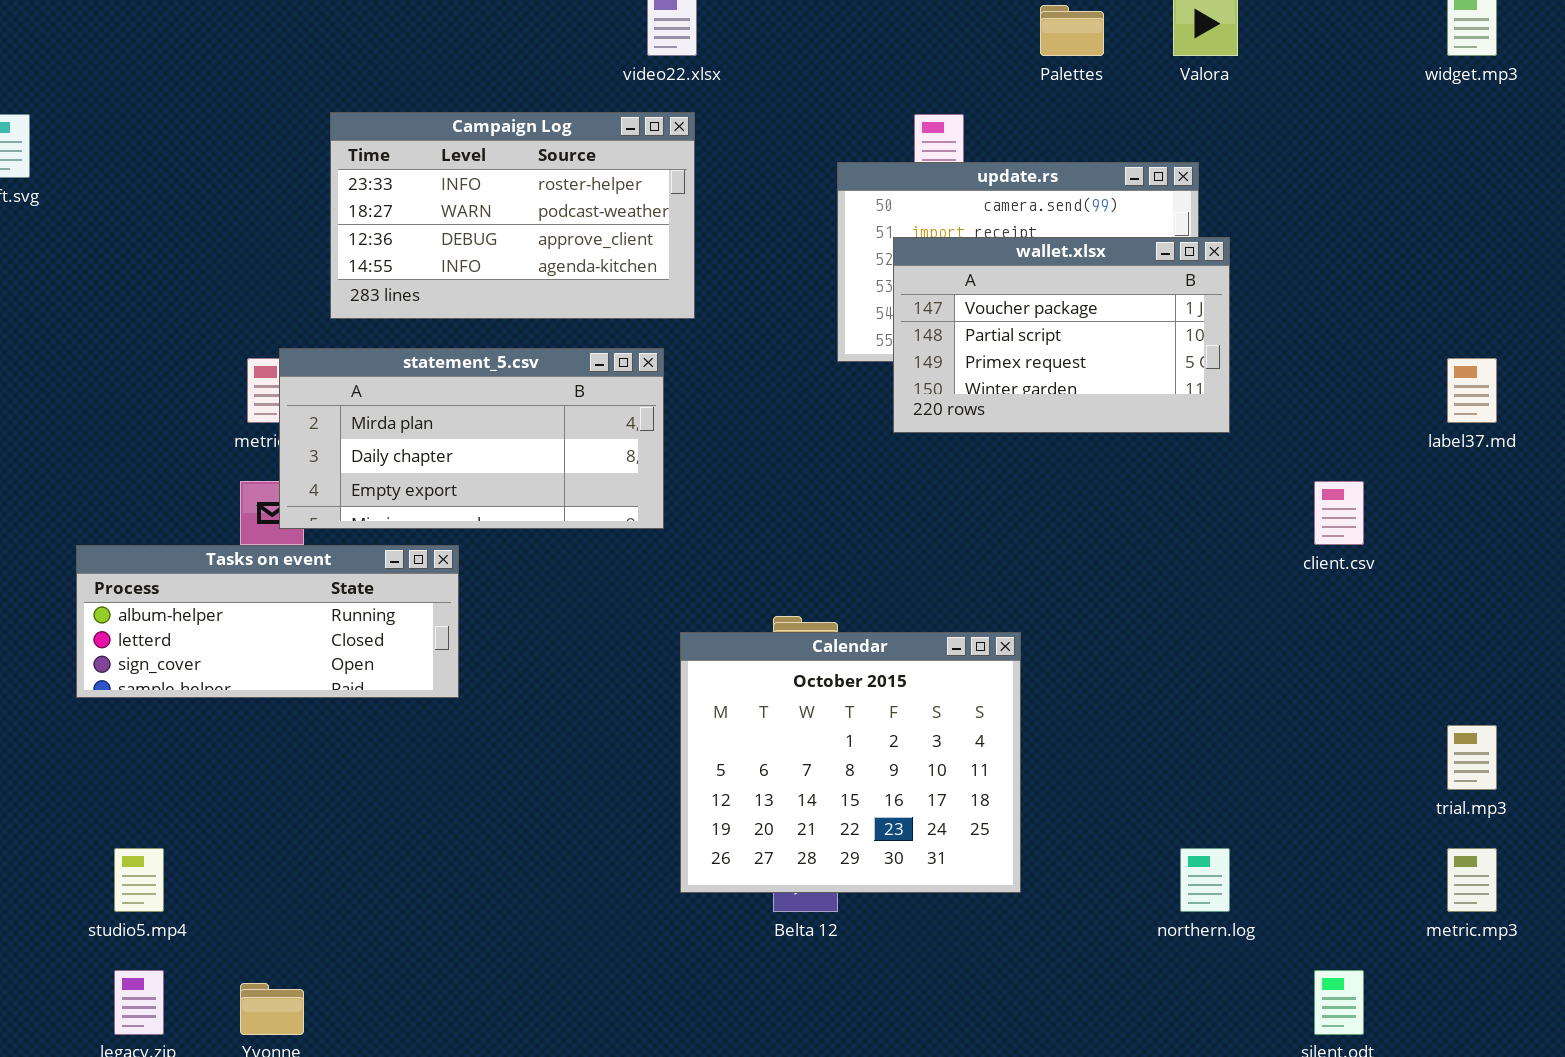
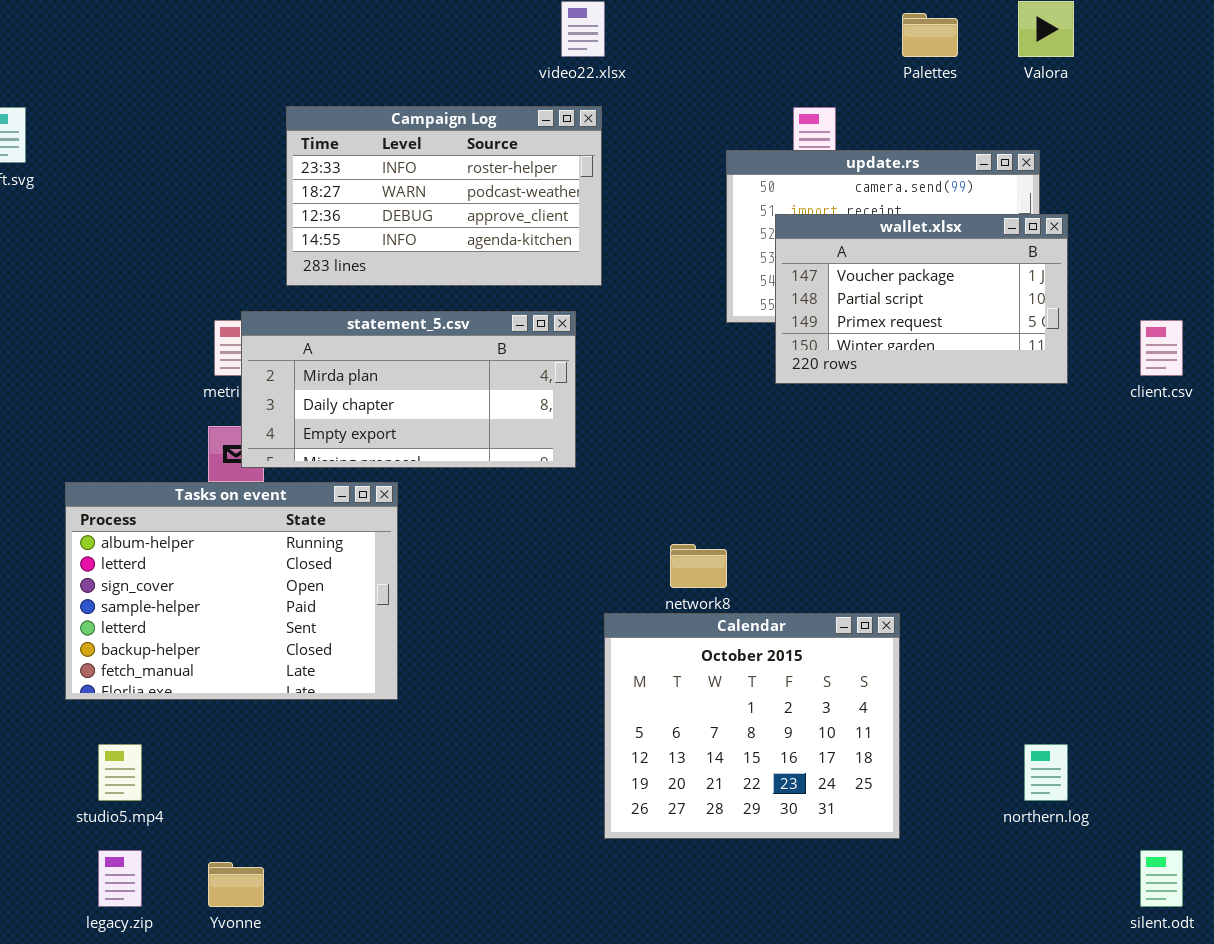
client.csv: [1314,481,1364,545] -> [1140,320,1183,376], moved
Tasks on event: [76,545,459,698] -> [65,482,398,700], resized
Calendar: [680,632,1021,893] -> [604,613,900,839], moved

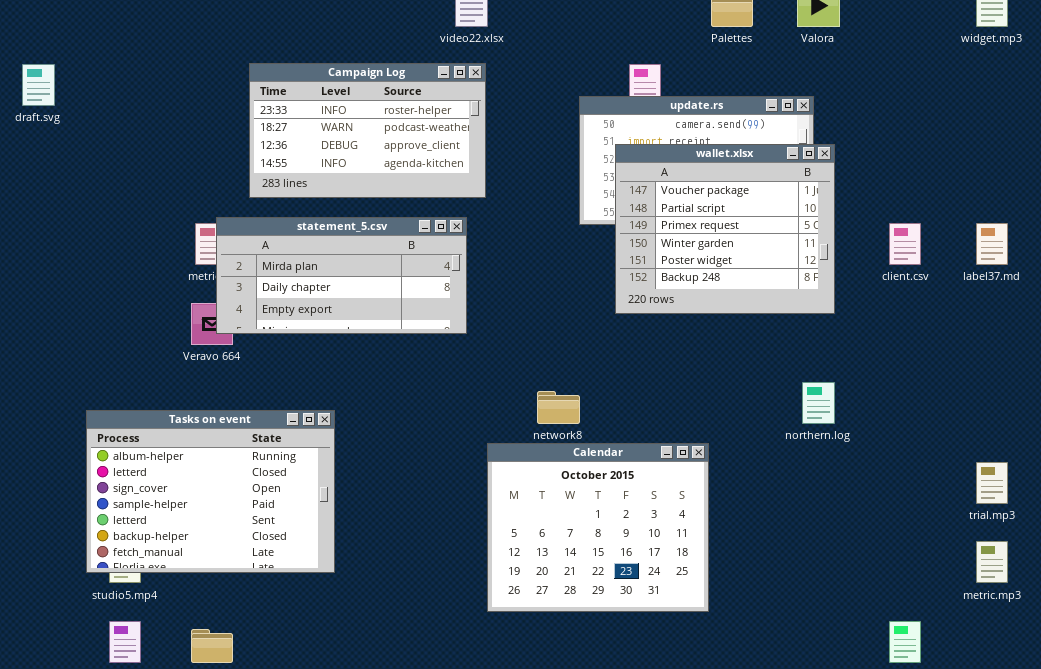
wallet.xlsx: [775,214,1068,384] -> [615,144,835,314], resized
Tasks on event: [65,482,398,700] -> [86,410,335,573], moved
northern.log: [1024,744,1068,801] -> [802,382,835,424], moved

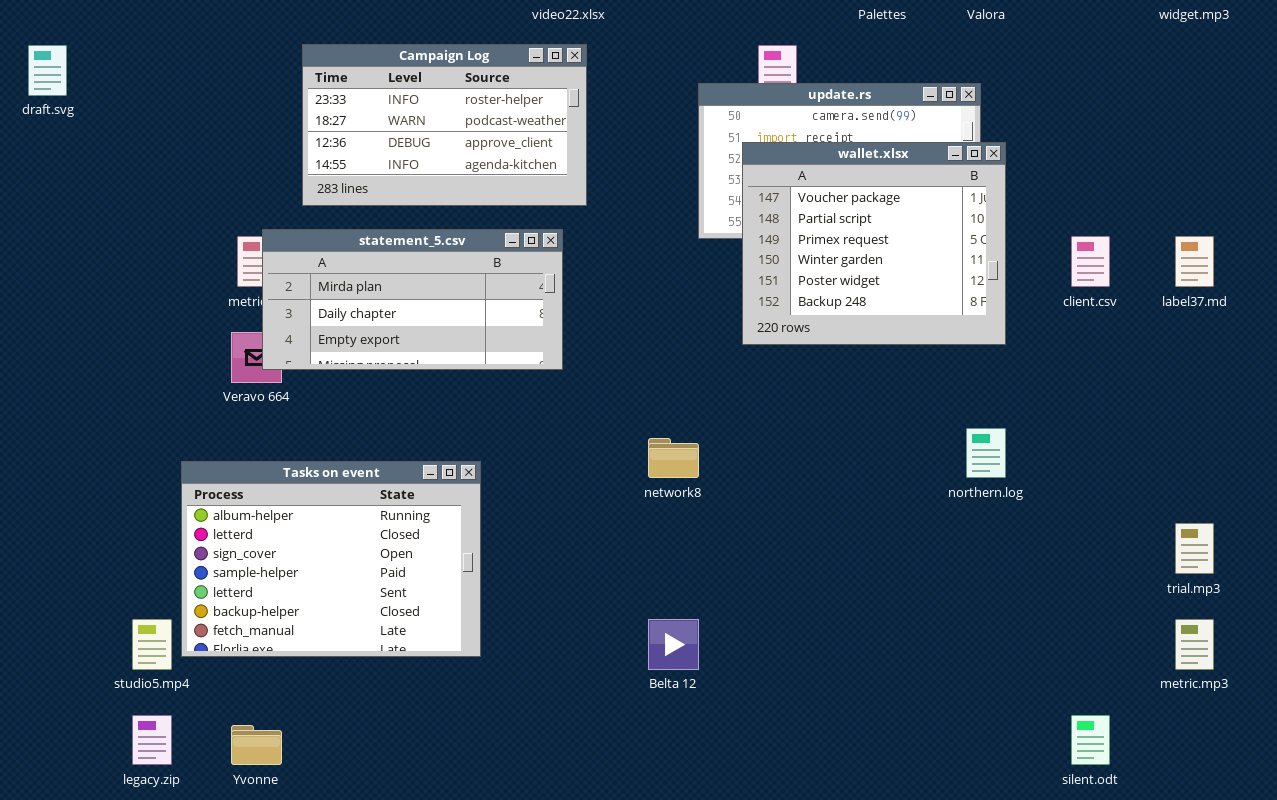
Tasks on event: [86,410,335,573] -> [181,461,481,657], moved
Calendar: [487,443,709,612] -> none, closed

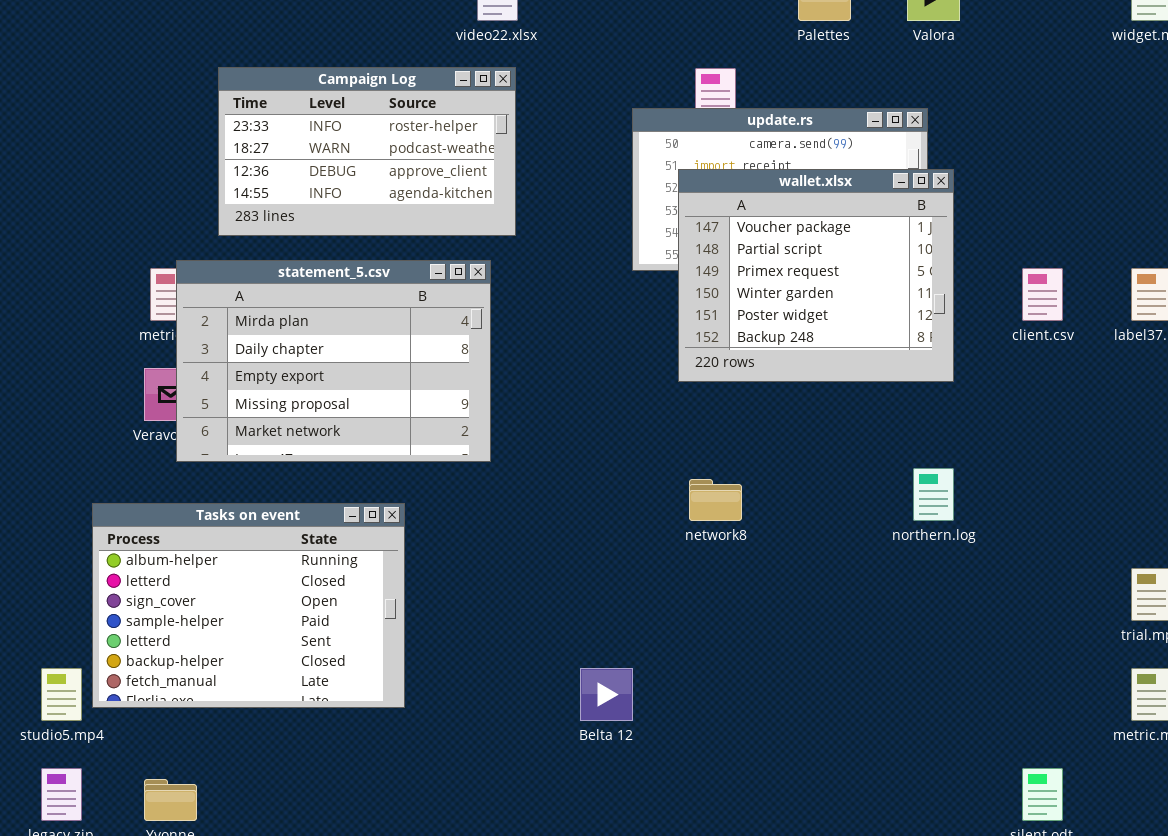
statement_5.csv: [262,229,563,370] -> [176,260,491,462], resized
network8: [648,438,699,478] -> [689,479,742,521], moved

